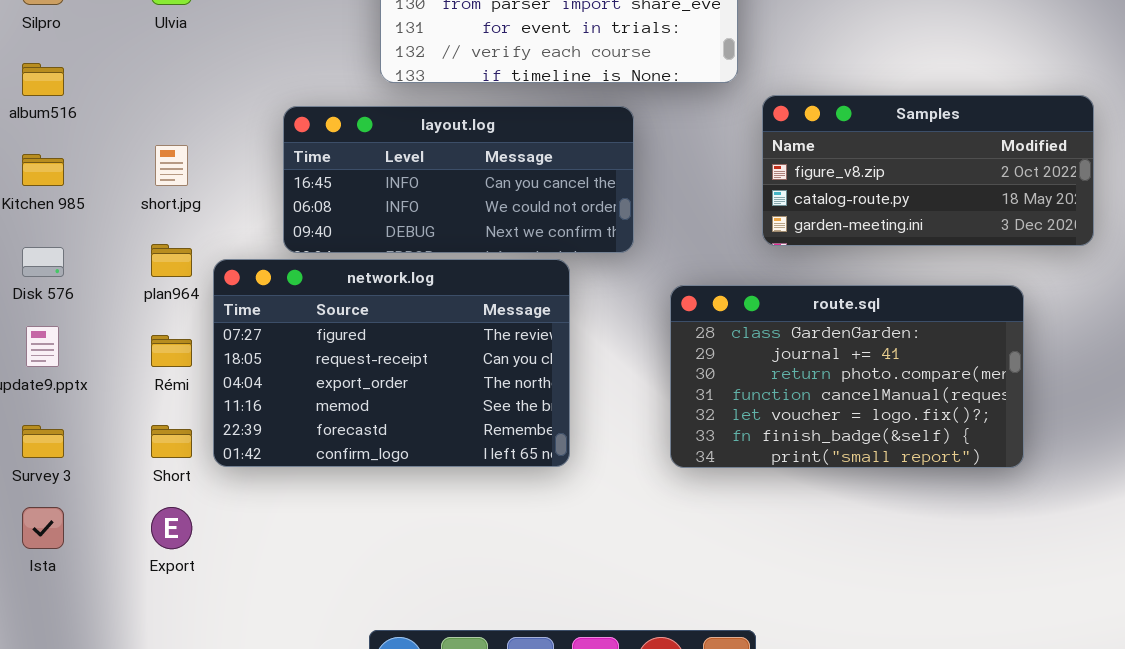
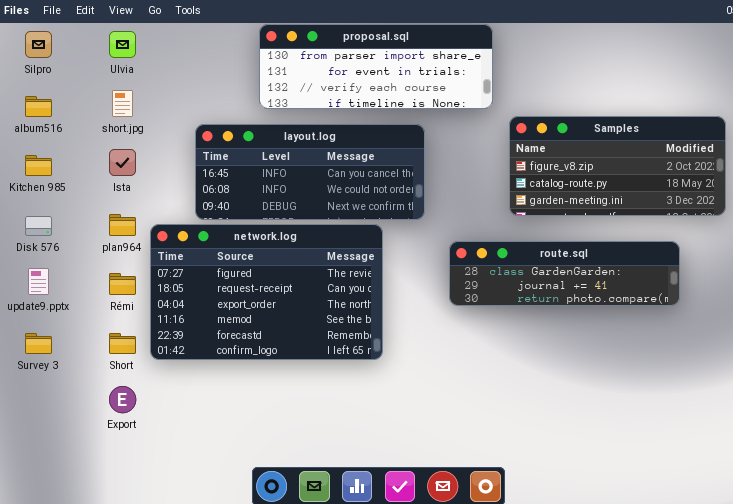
short.jpg: [155,145,188,186] -> [112,90,133,117], moved
route.sql: [670,285,1024,468] -> [449,241,680,306], resized
Ista: [22,507,64,549] -> [109,149,136,176], moved

